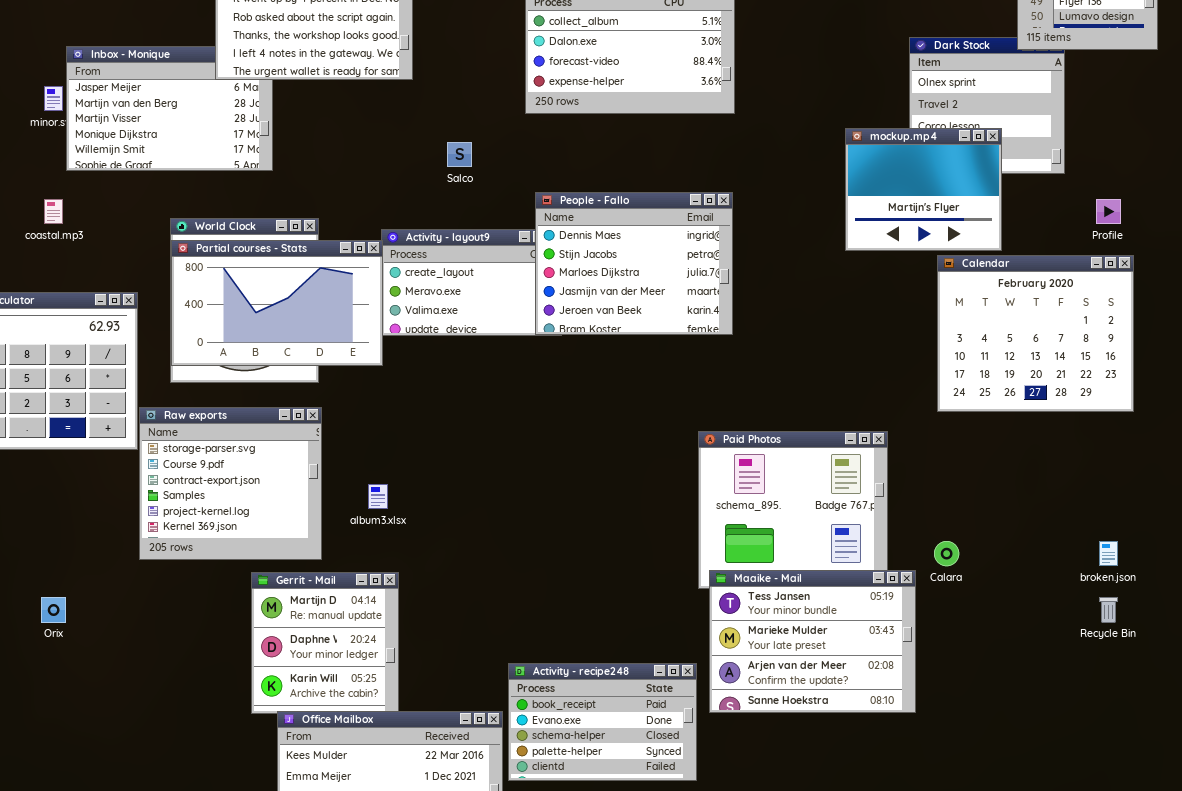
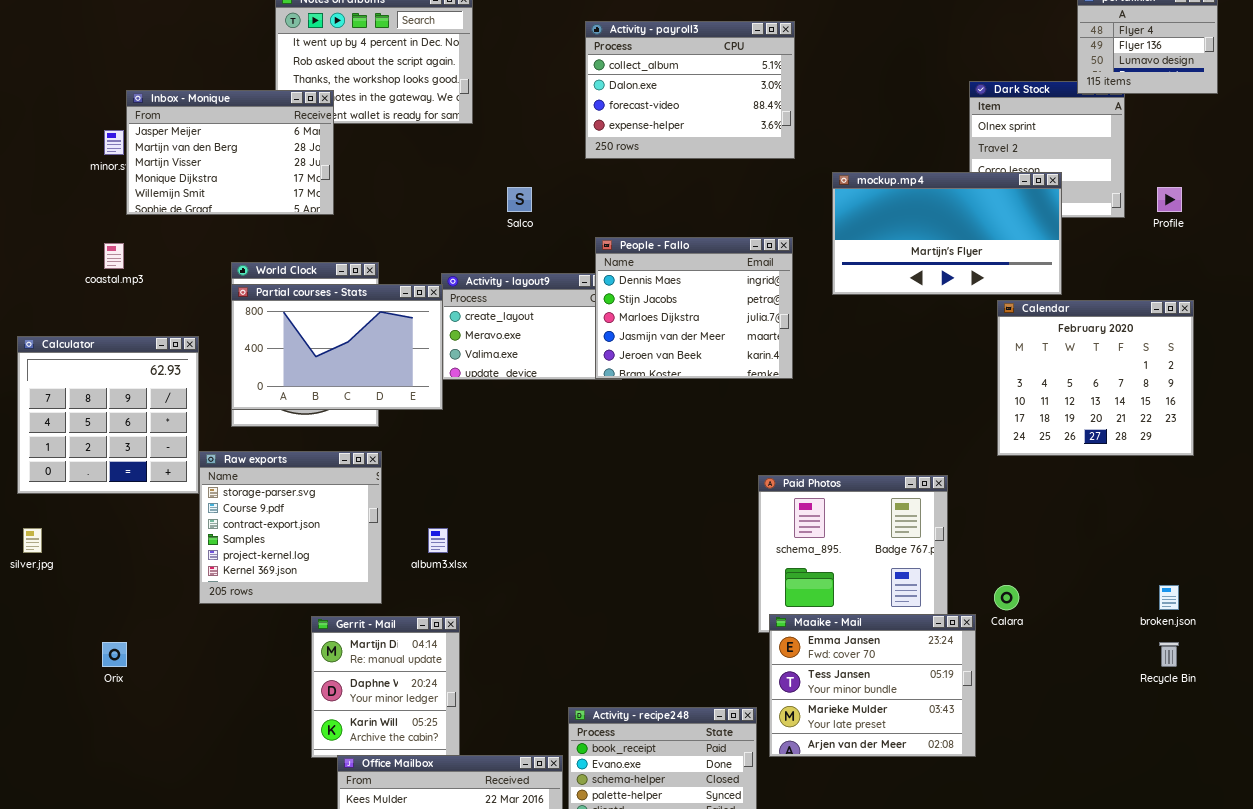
Inbox - Monique: [66,46,273,171] -> [126,90,334,215], raised
mockup.mp4: [845,128,1002,251] -> [832,172,1062,295], resized
Profile: [1096,199,1121,224] -> [1157,187,1182,212], moved
Maaike - Mail: [709,570,916,713] -> [769,614,976,757], scrolled up 1 row

